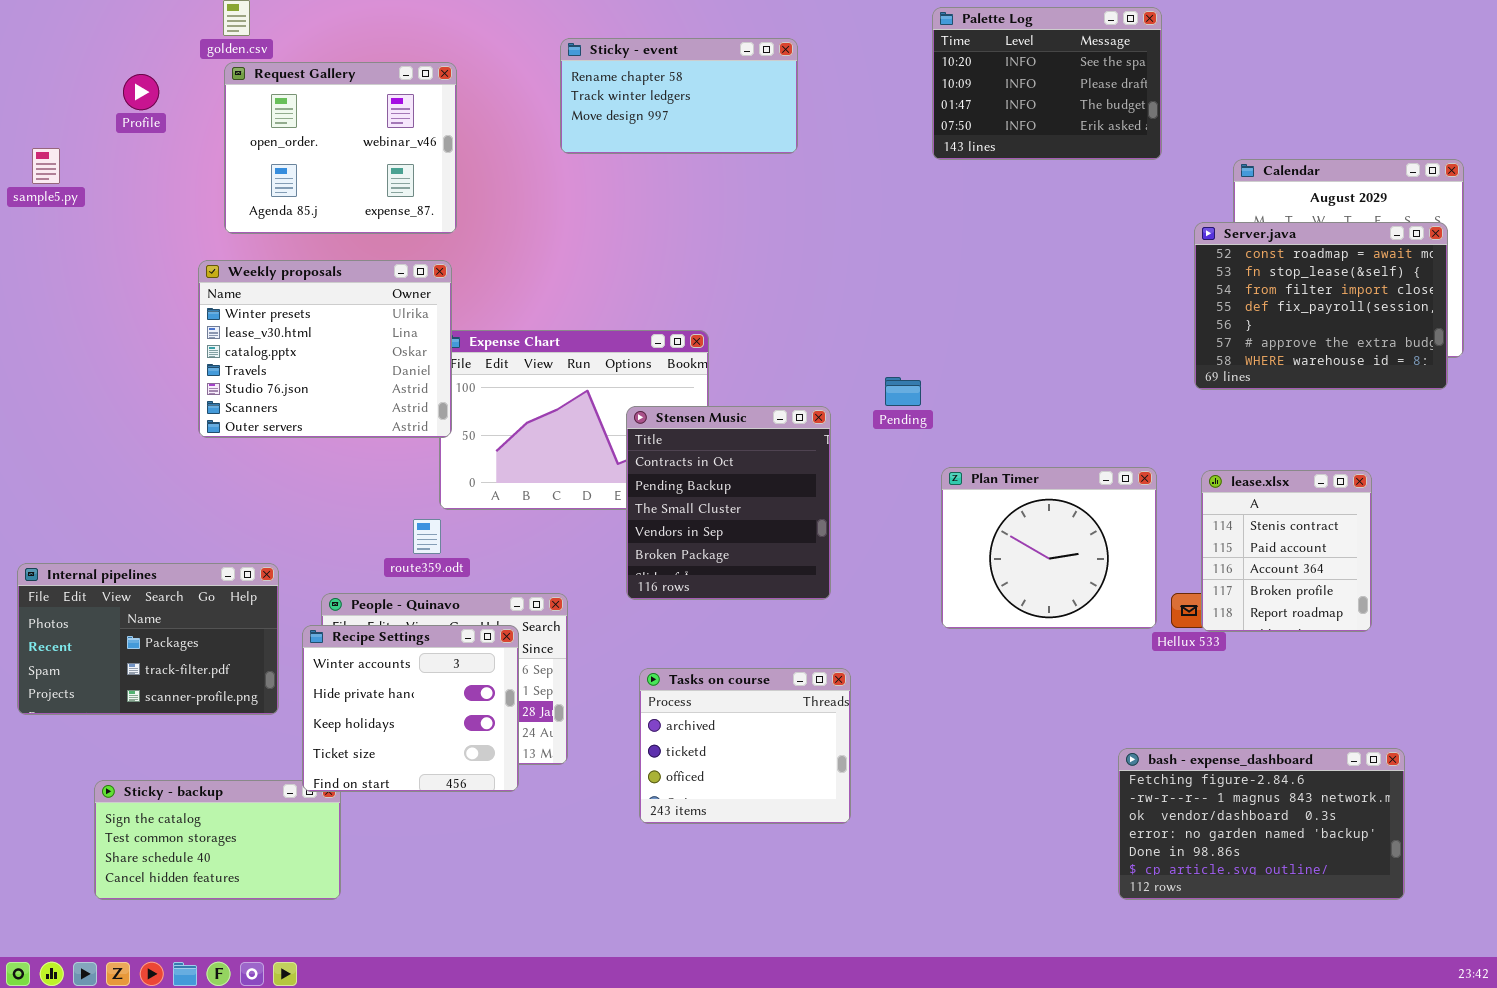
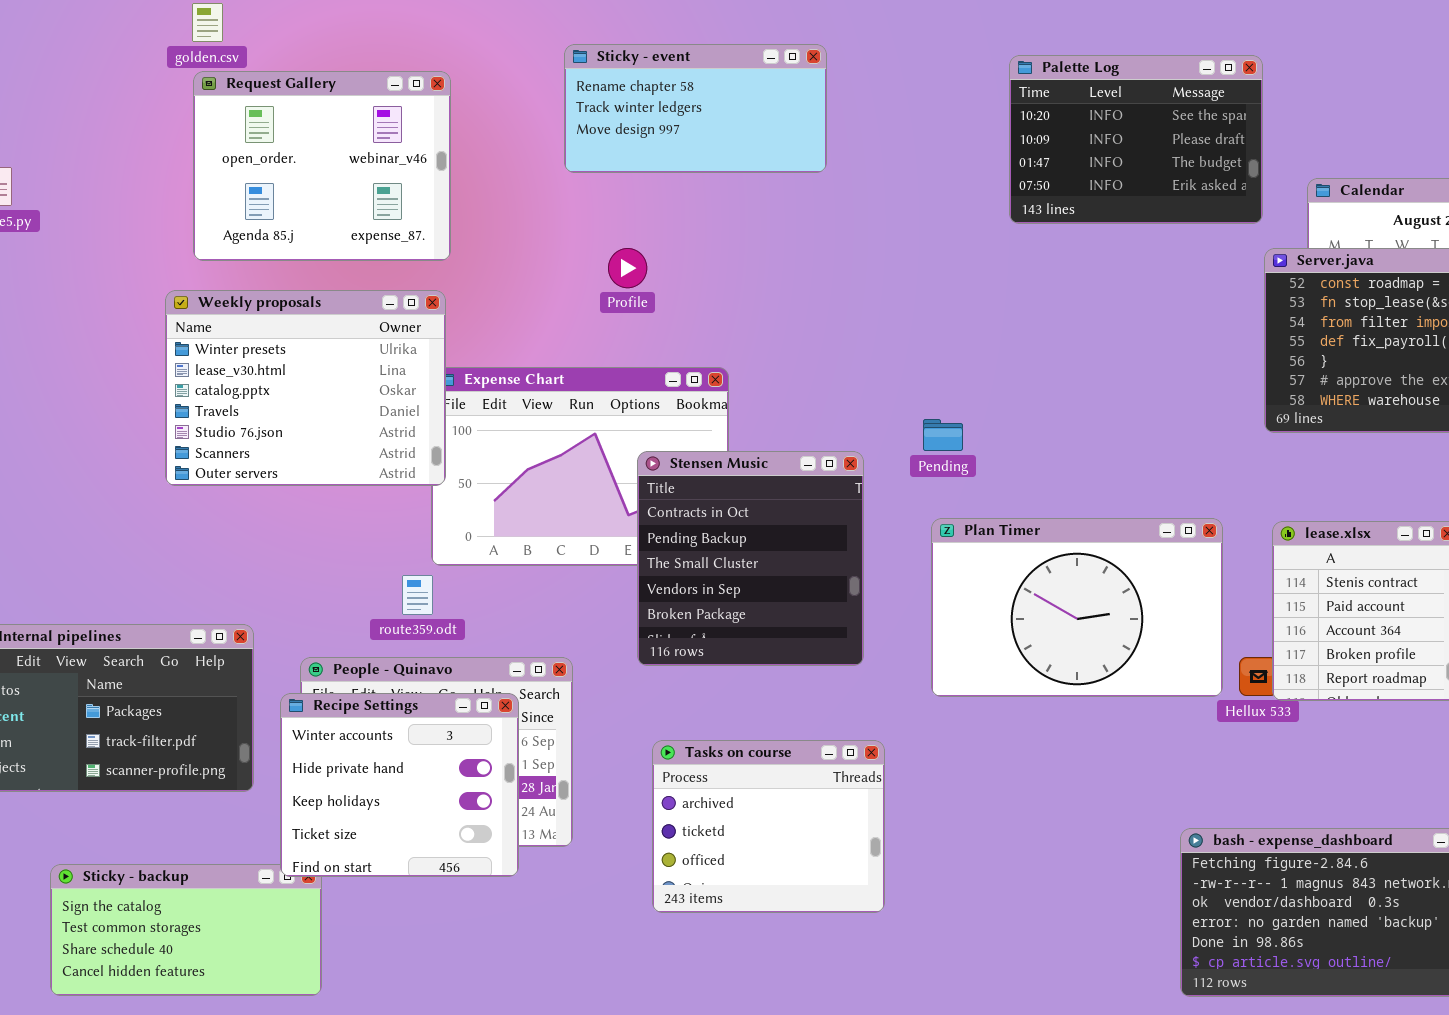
Palette Log: [932,7,1162,160] -> [1009,55,1263,224], moved
Profile: [123,74,159,110] -> [608,248,647,288], moved
Plan Timer: [941,467,1157,629] -> [931,518,1223,697], resized

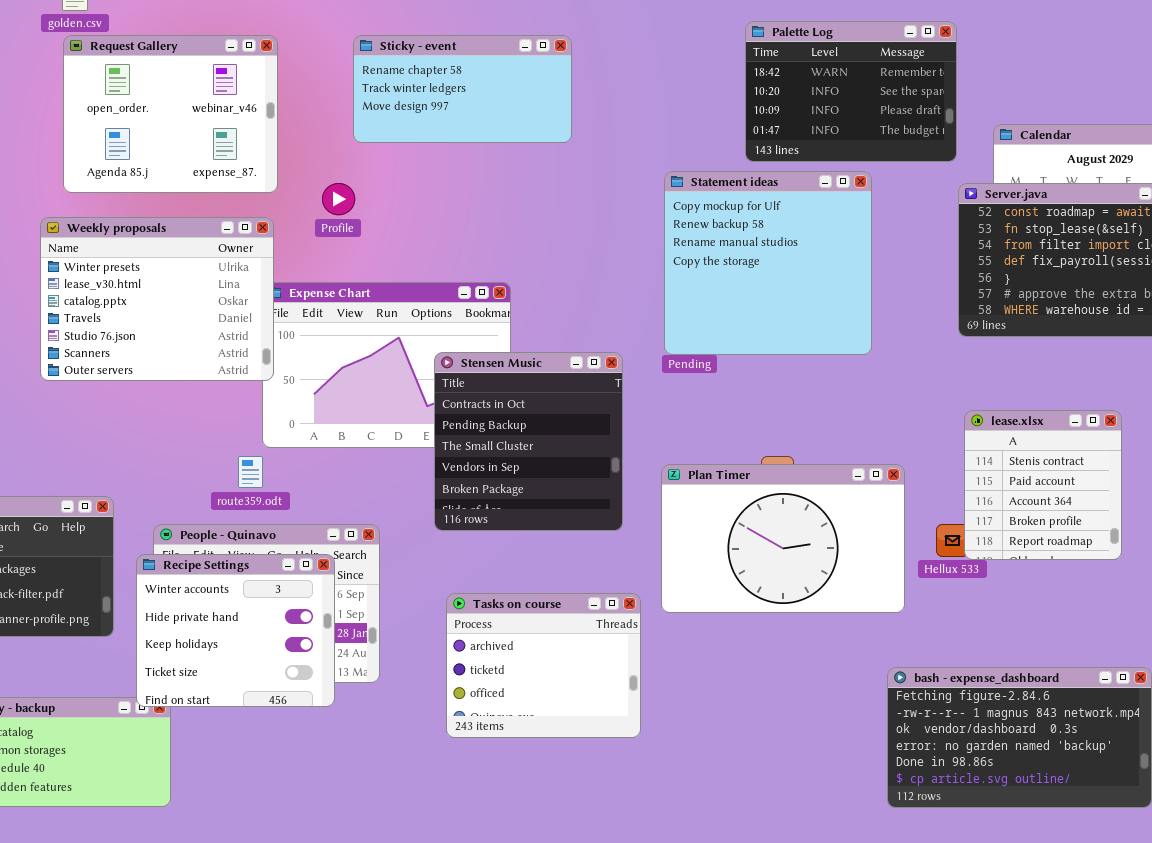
Sticky - event: [564,44,827,173] -> [353,35,572,143], moved
Palette Log: [1009,55,1263,224] -> [745,21,957,162], scrolled up 1 row
Statement ideas: none -> [664,171,872,355], opened
Profile: [608,248,647,288] -> [322,183,355,215], moved
Plan Timer: [931,518,1223,697] -> [661,464,905,613], moved

